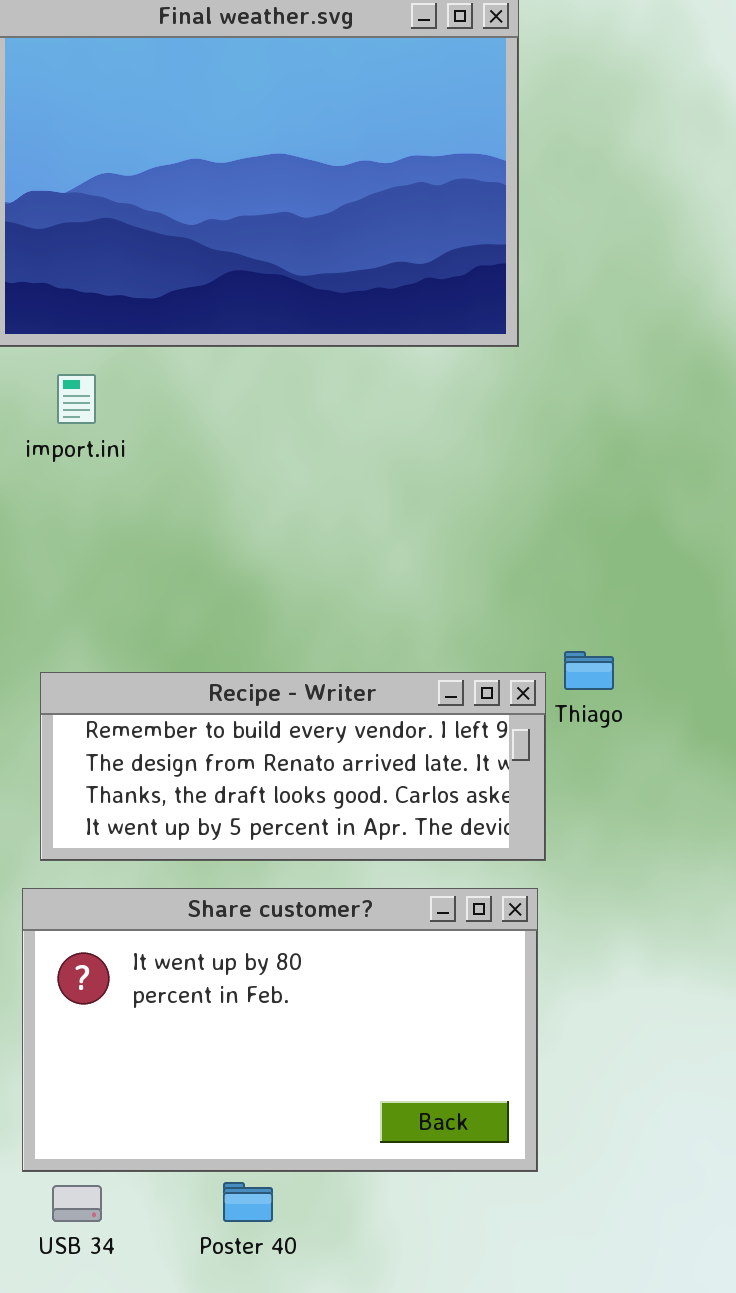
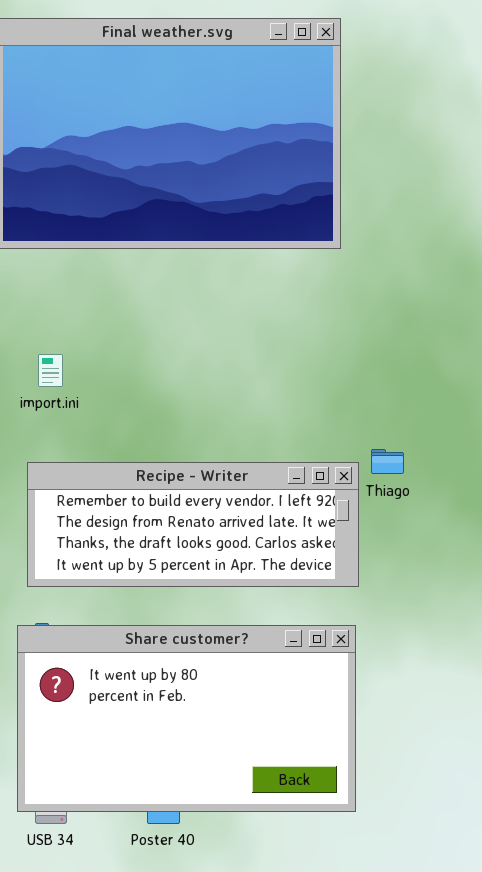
import.ini: [57,374,96,424] -> [38,354,63,387], moved
Share customer?: [22,888,538,1172] -> [17,625,356,812], moved

